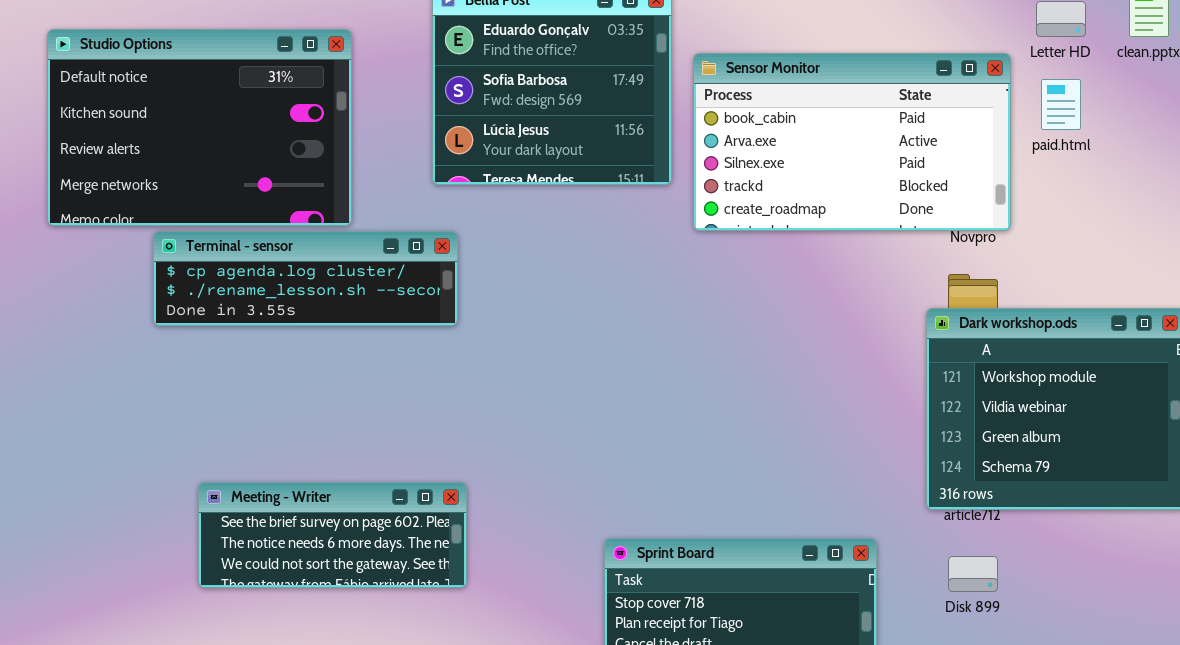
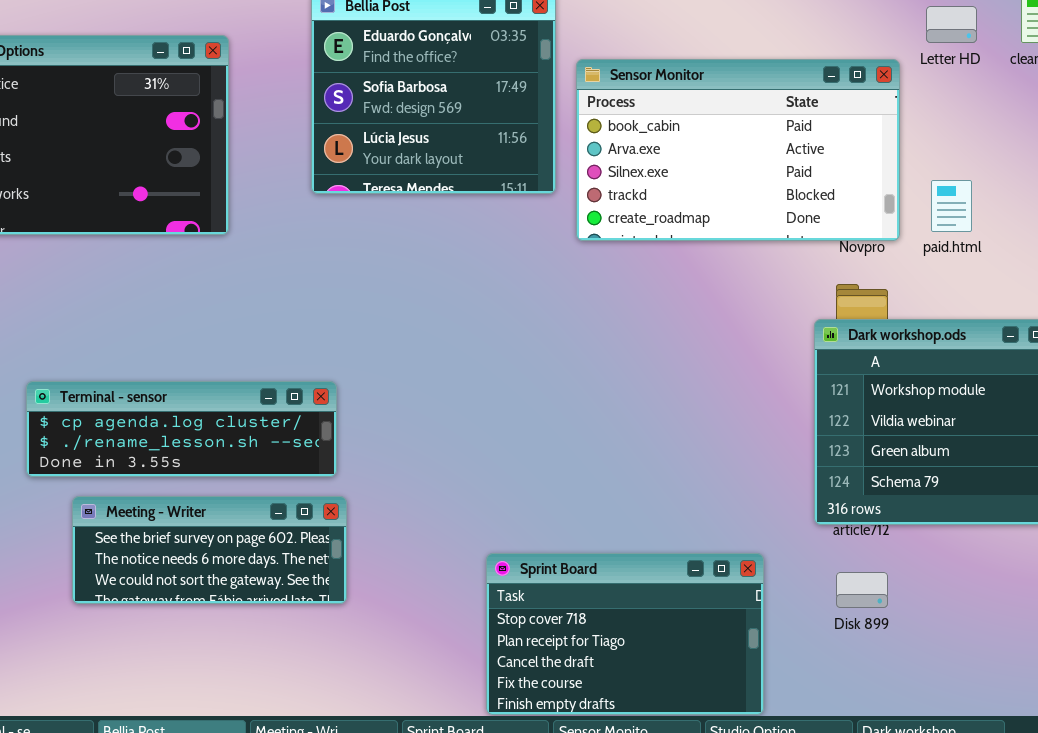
paid.html: [1041,79,1081,130] -> [931,180,972,232], moved
Terminal - sensor: [153,231,458,326] -> [26,381,337,477], moved

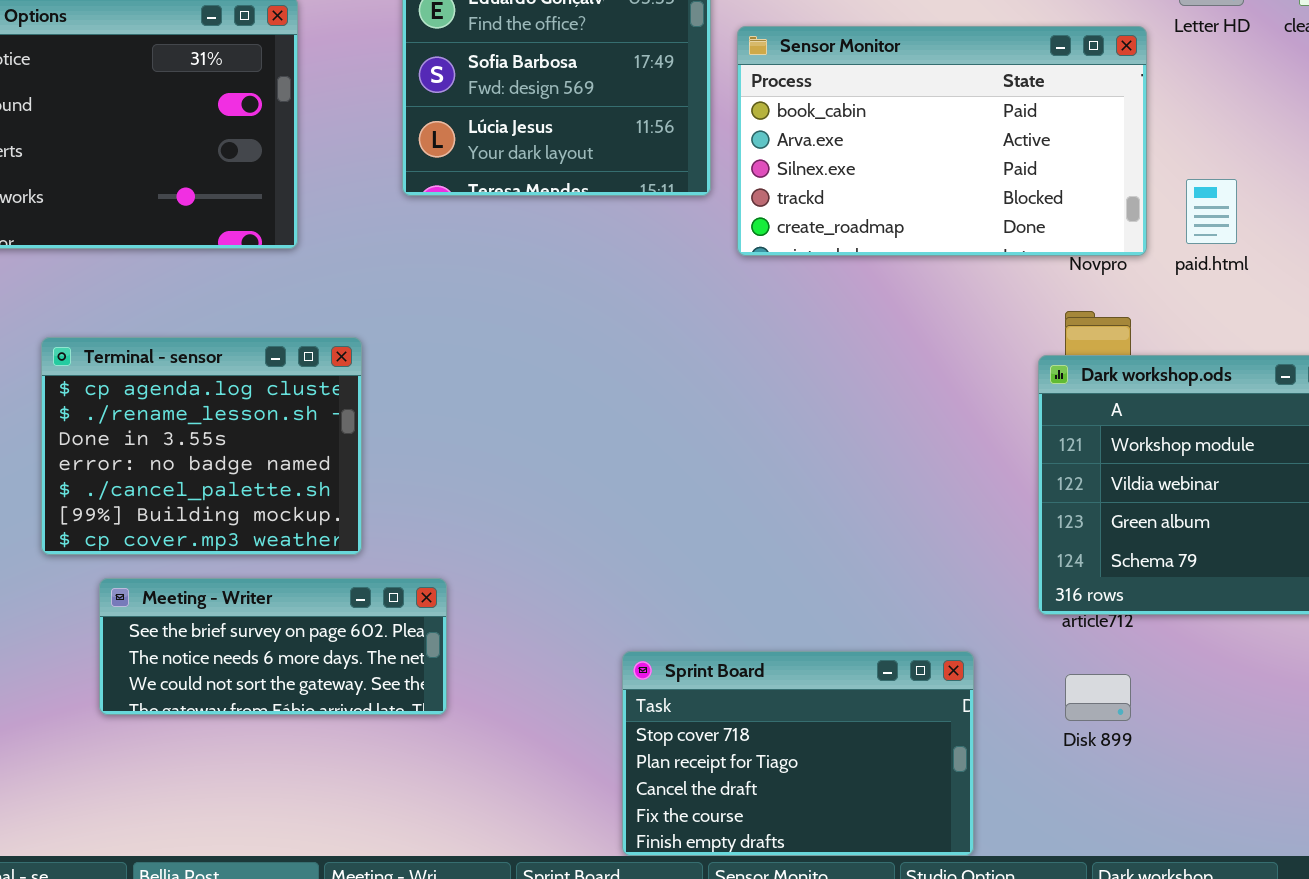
Terminal - sensor: [26,381,337,477] -> [41,337,362,555], resized

